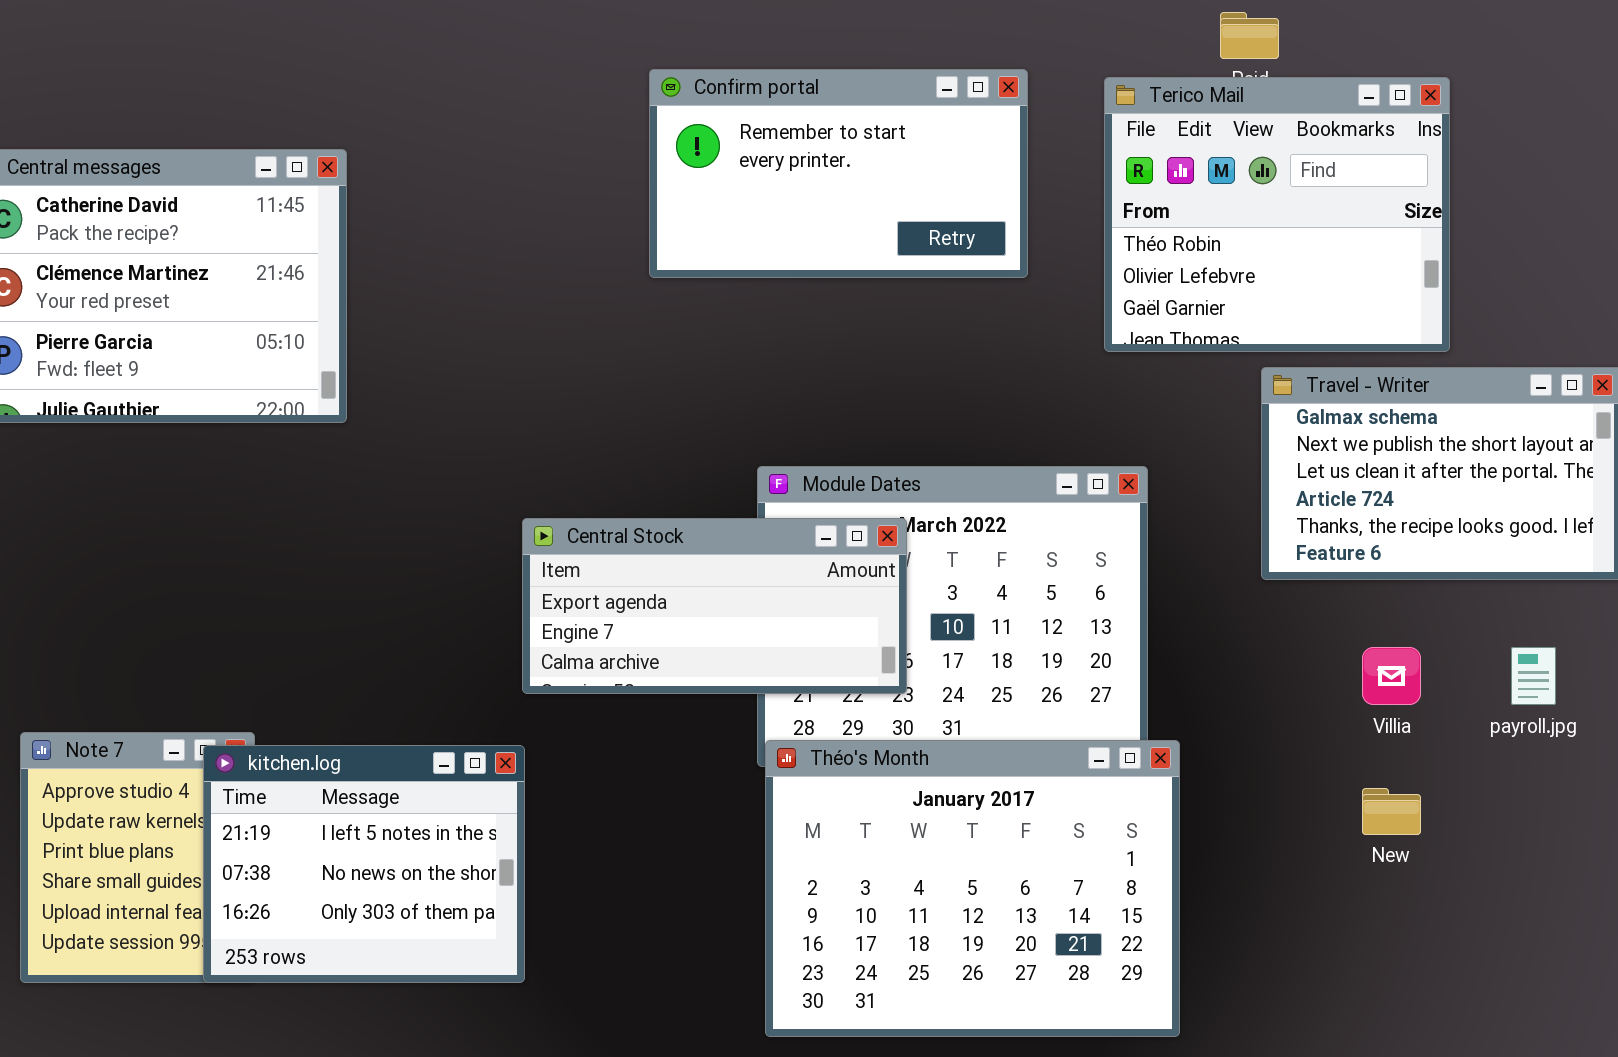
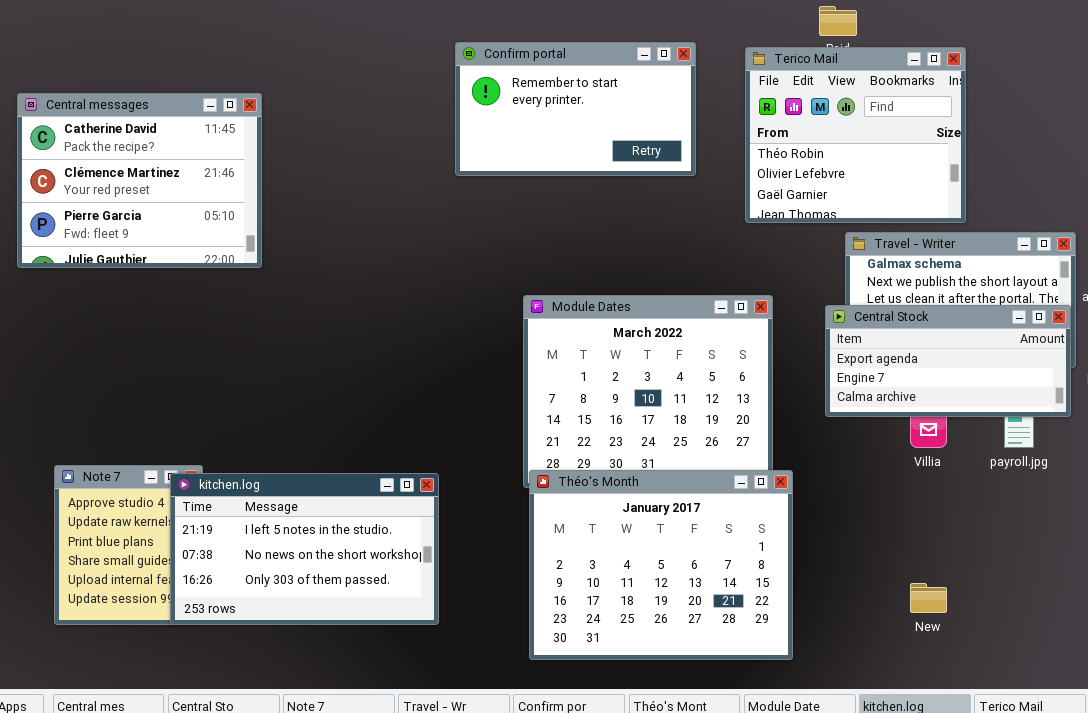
Central Stock: [522,518,907,694] -> [825,305,1071,417], moved
kitchen.log: [203,745,525,983] -> [170,473,439,625], resized
New: [1362,788,1421,835] -> [910,583,947,613], moved

